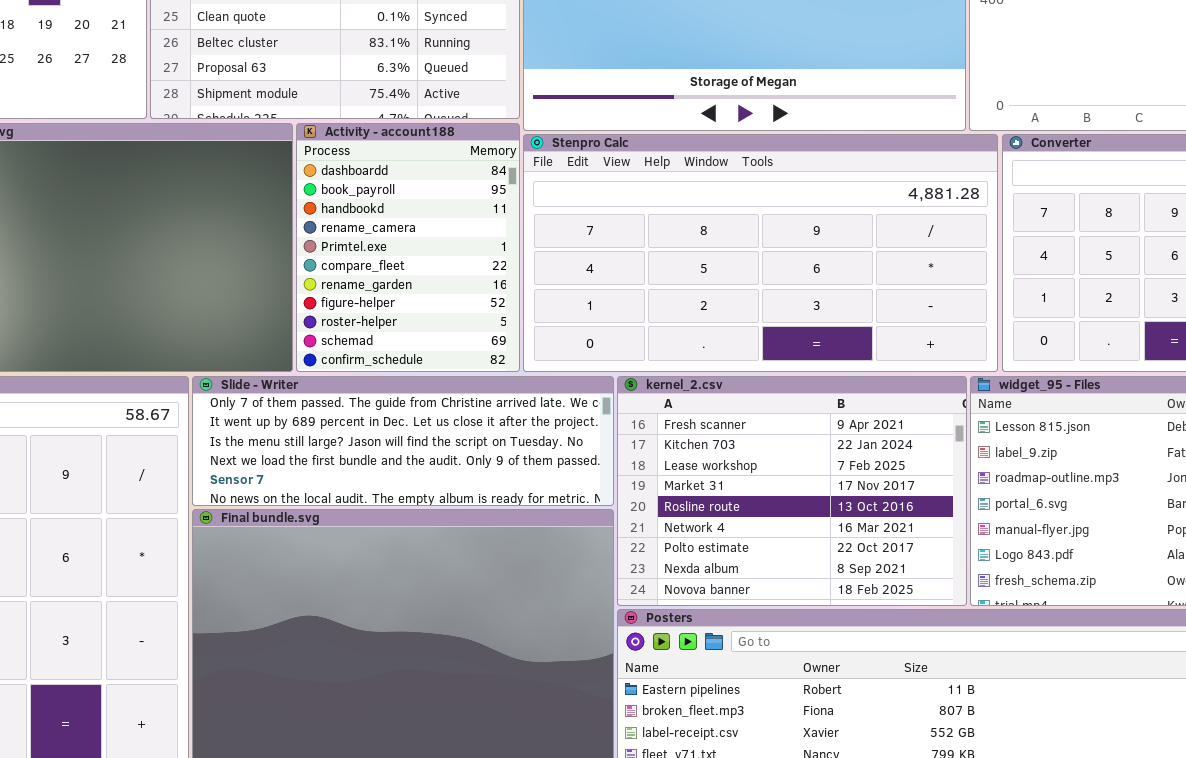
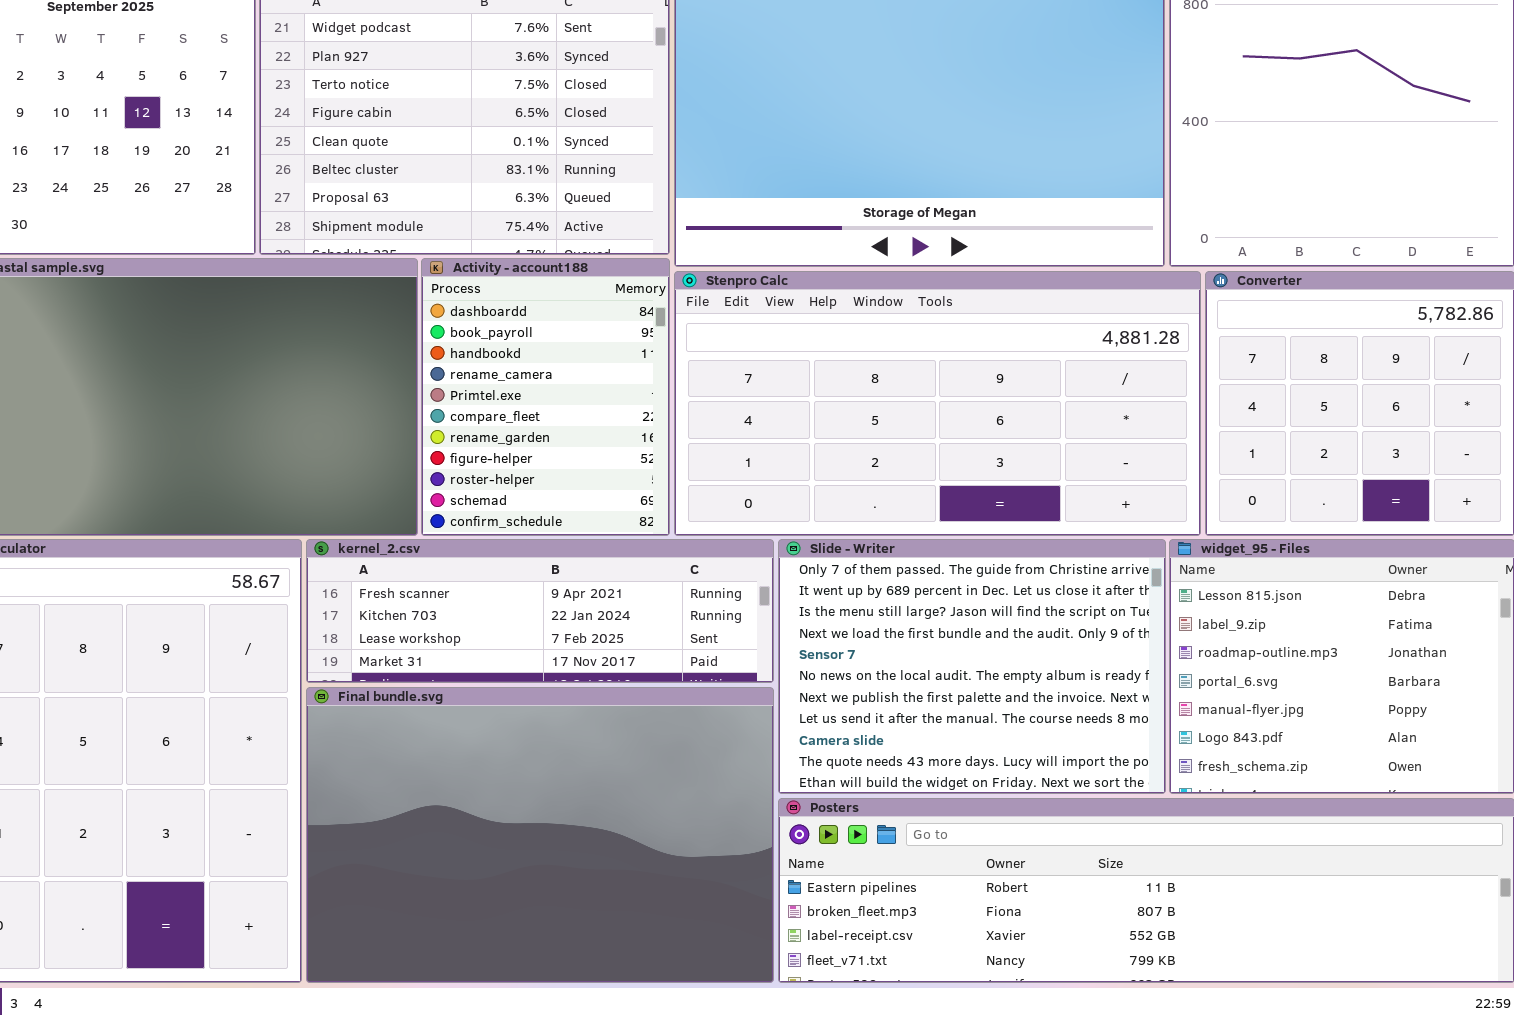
Slide - Writer: [192,376,614,506] -> [778,539,1166,794], moved, resized
kernel_2.csv: [617,376,967,606] -> [306,539,774,683], moved, resized

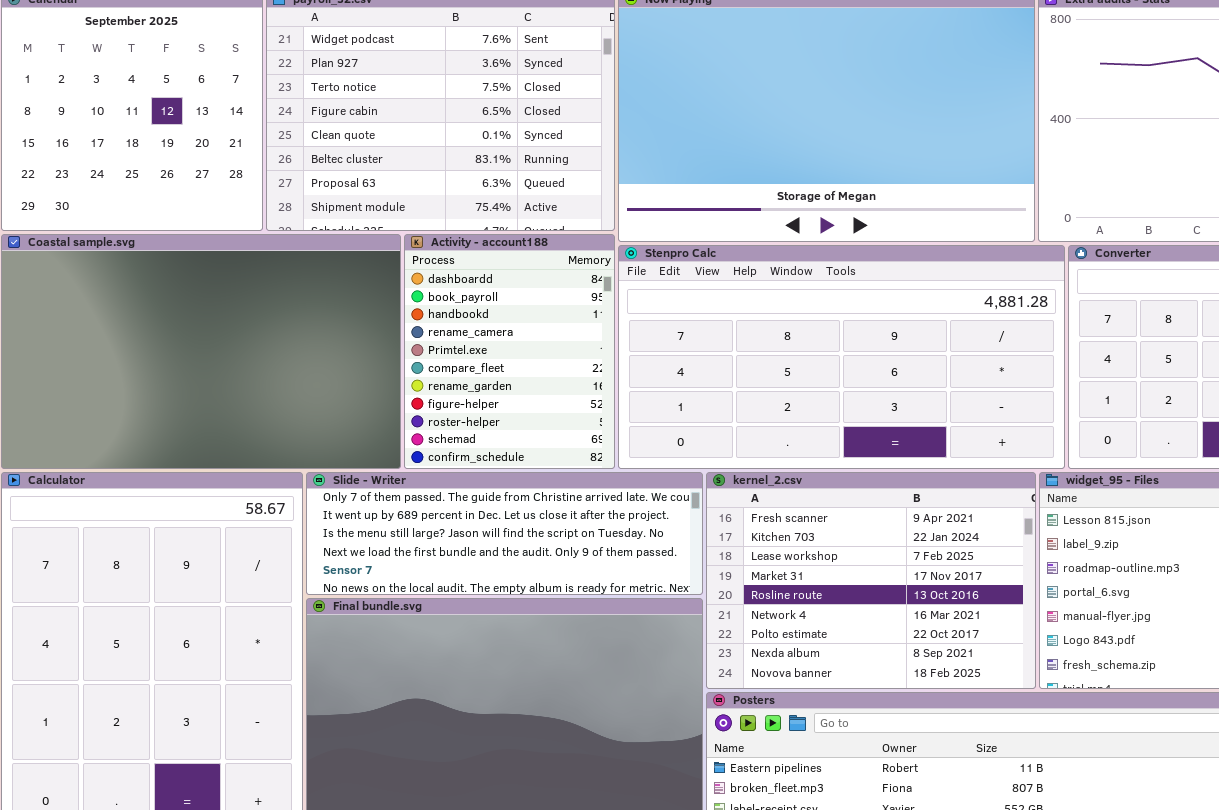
kernel_2.csv: [306,539,774,683] -> [706,472,1036,689], moved, resized
Slide - Writer: [778,539,1166,794] -> [306,472,703,595], moved, resized

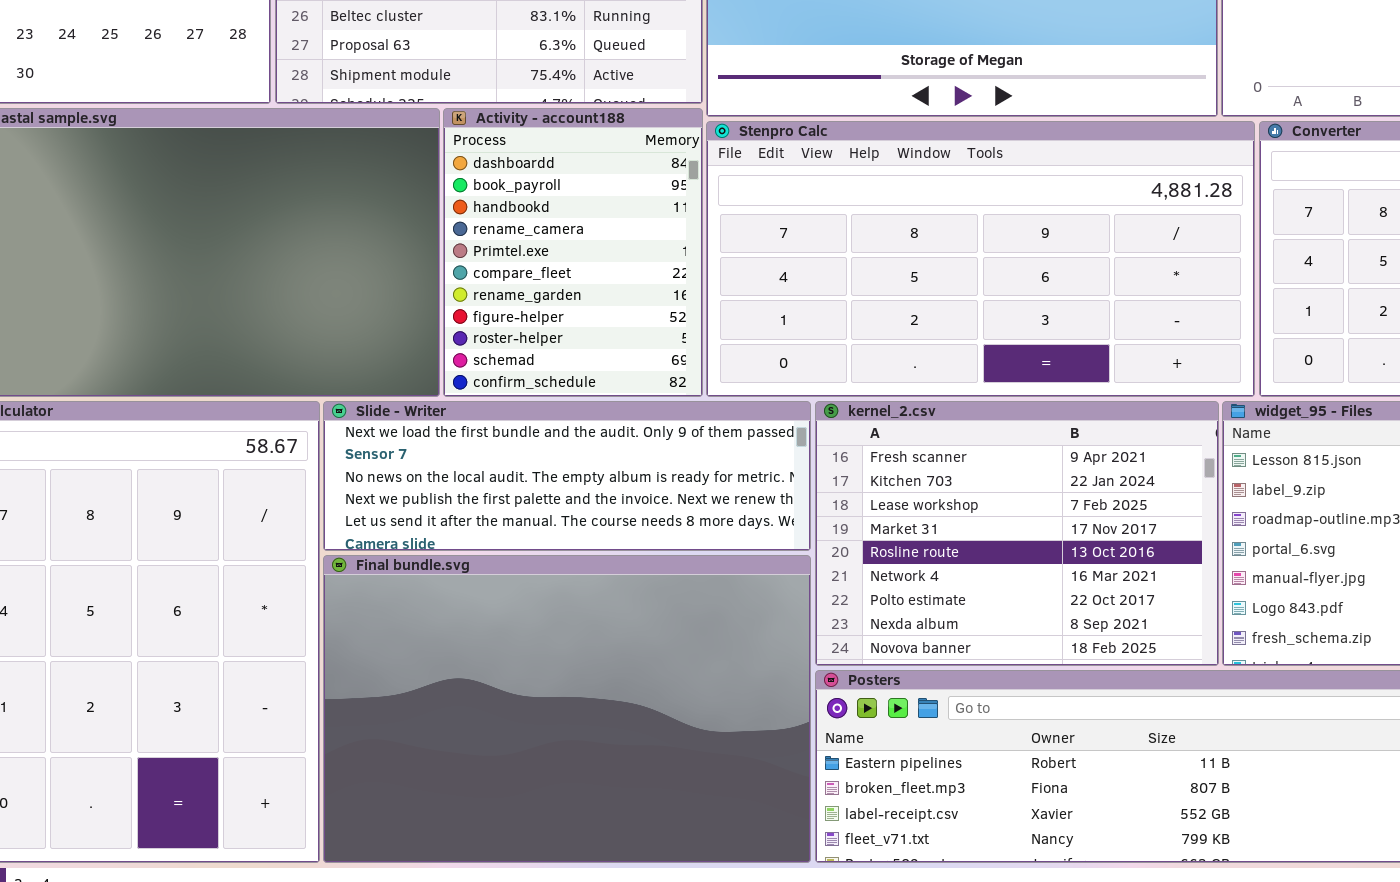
Slide - Writer: [306,472,703,595] -> [323,401,811,551], scrolled down 3 rows

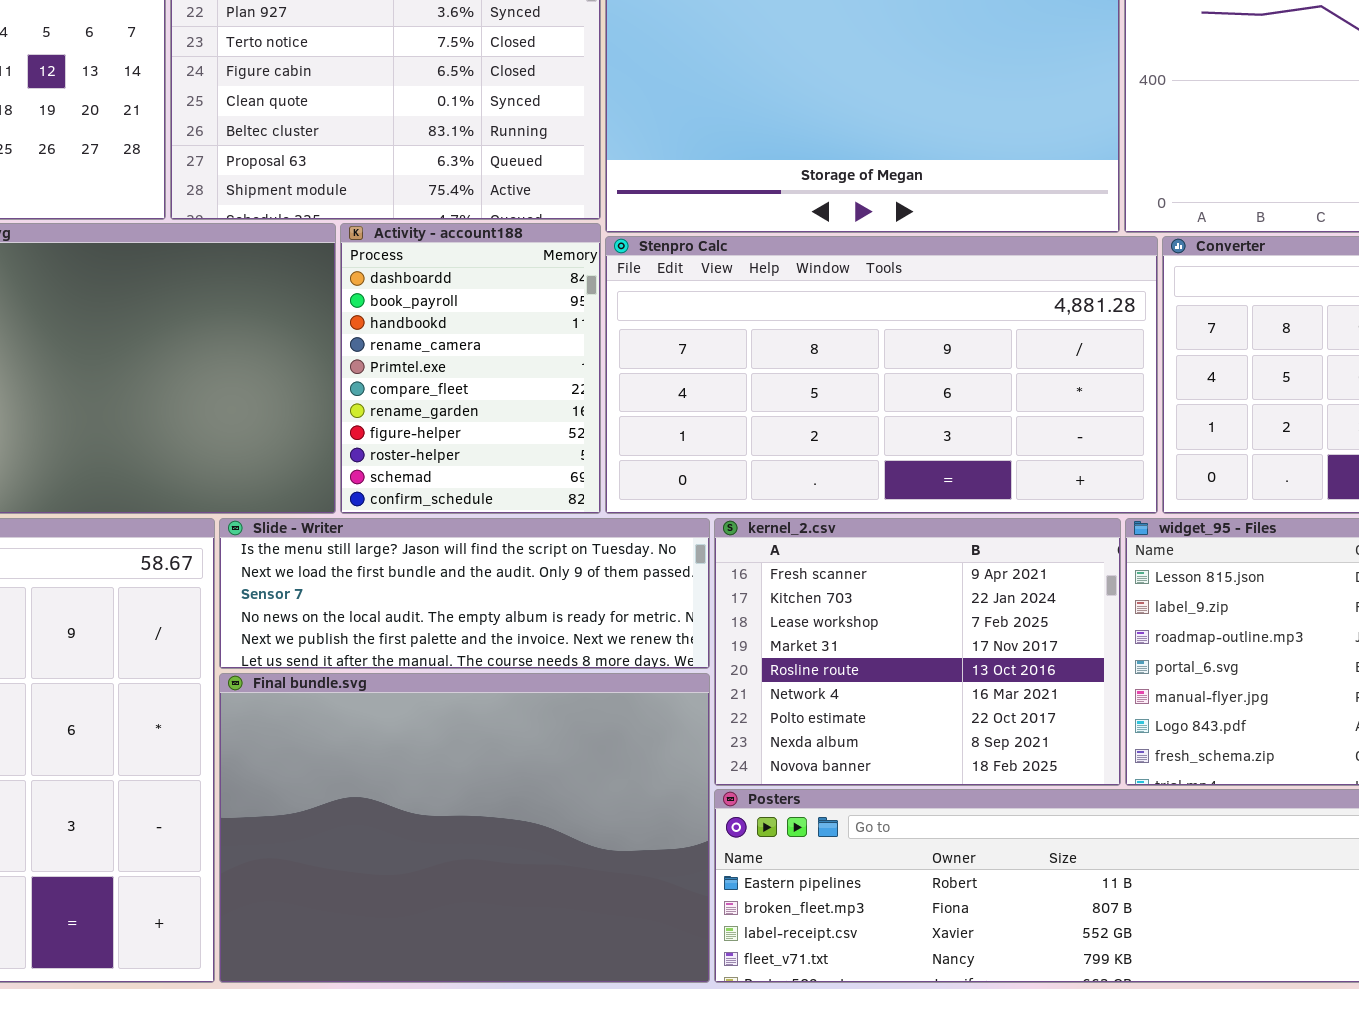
Slide - Writer: [323,401,811,551] -> [219,518,710,669], scrolled up 1 row

